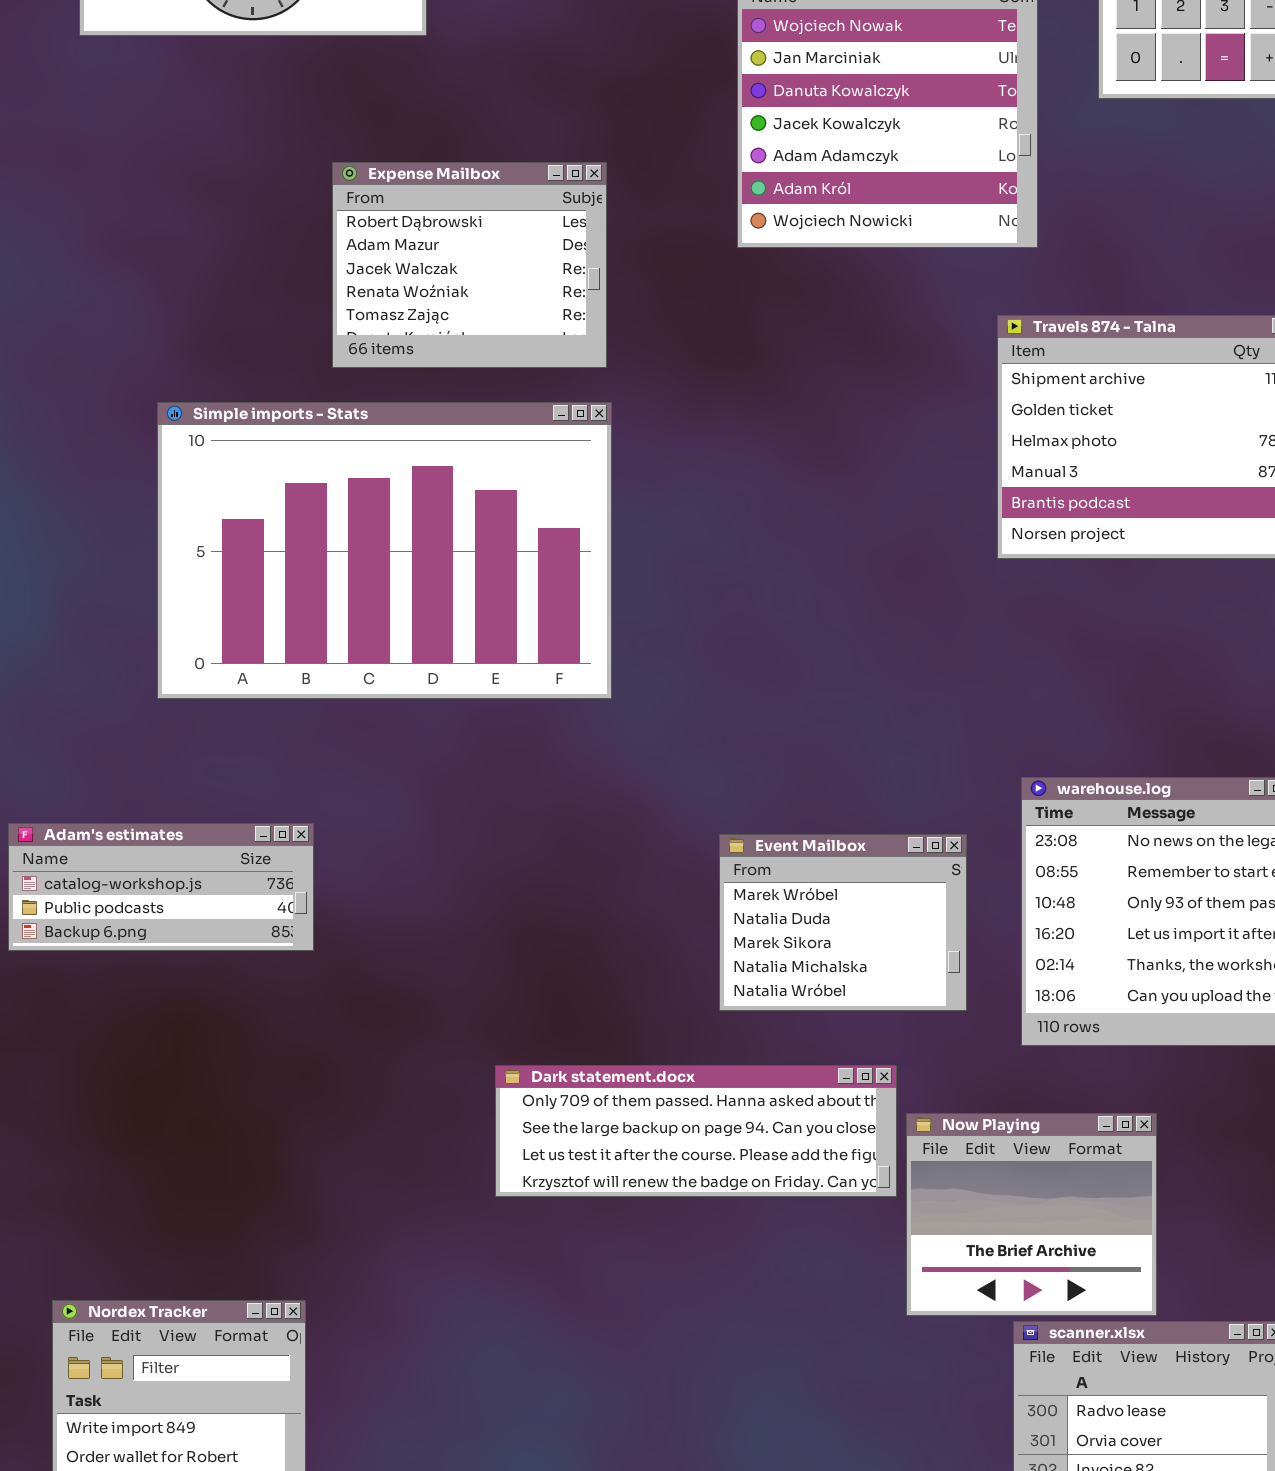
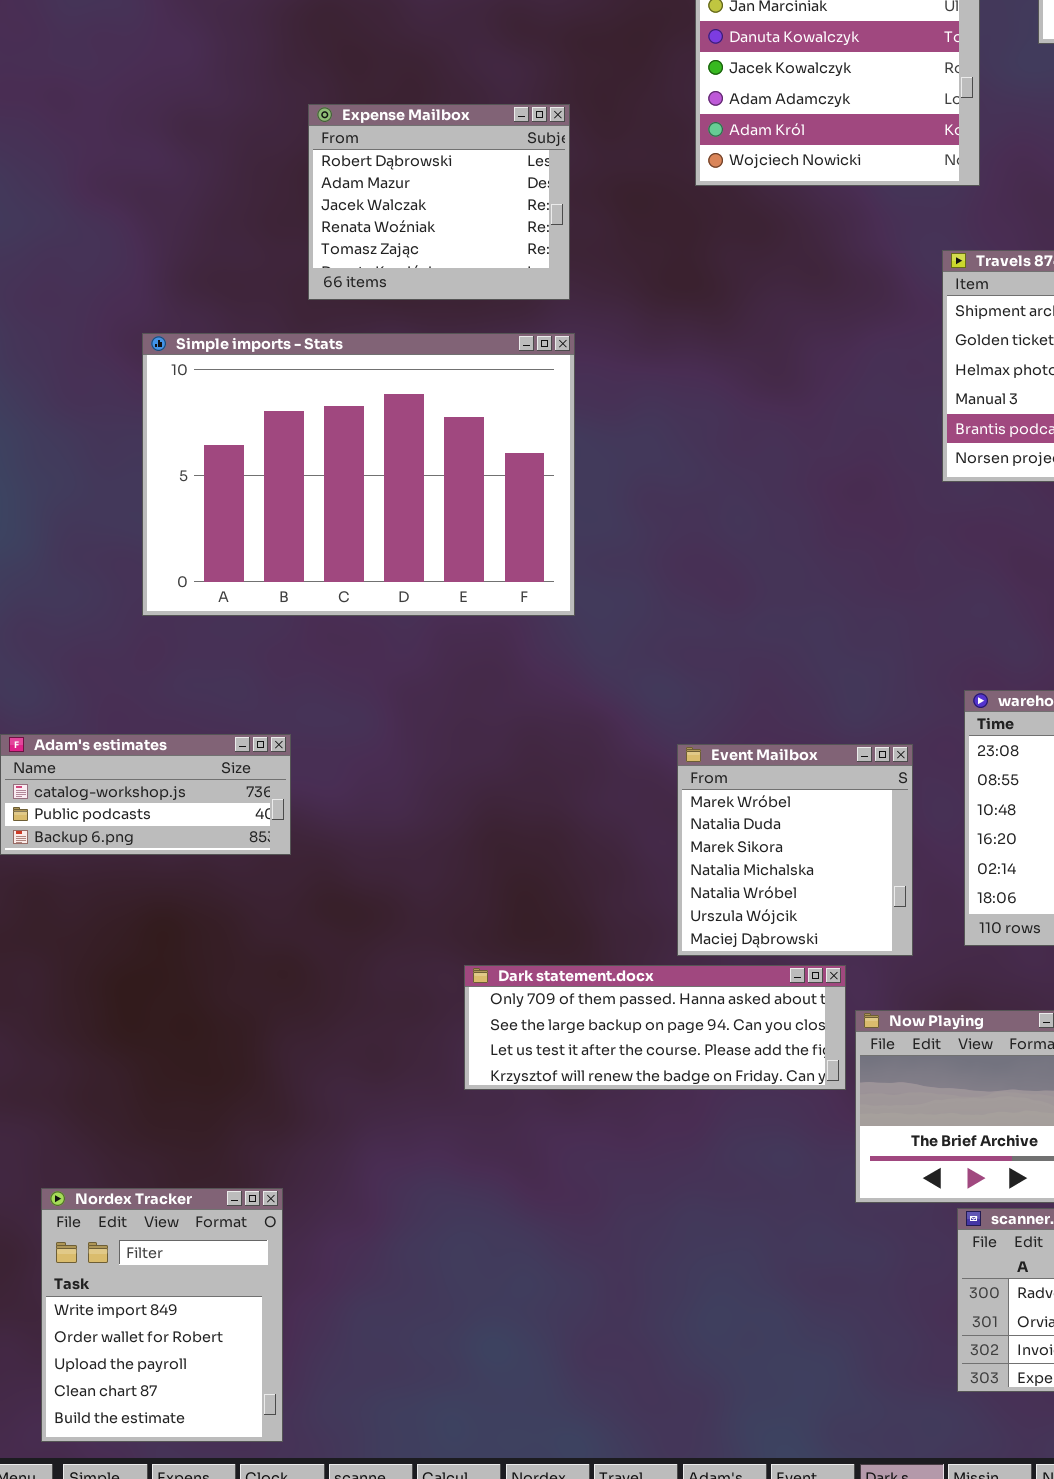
Event Mailbox: [719,834,967,1011] -> [677,744,913,956], resized

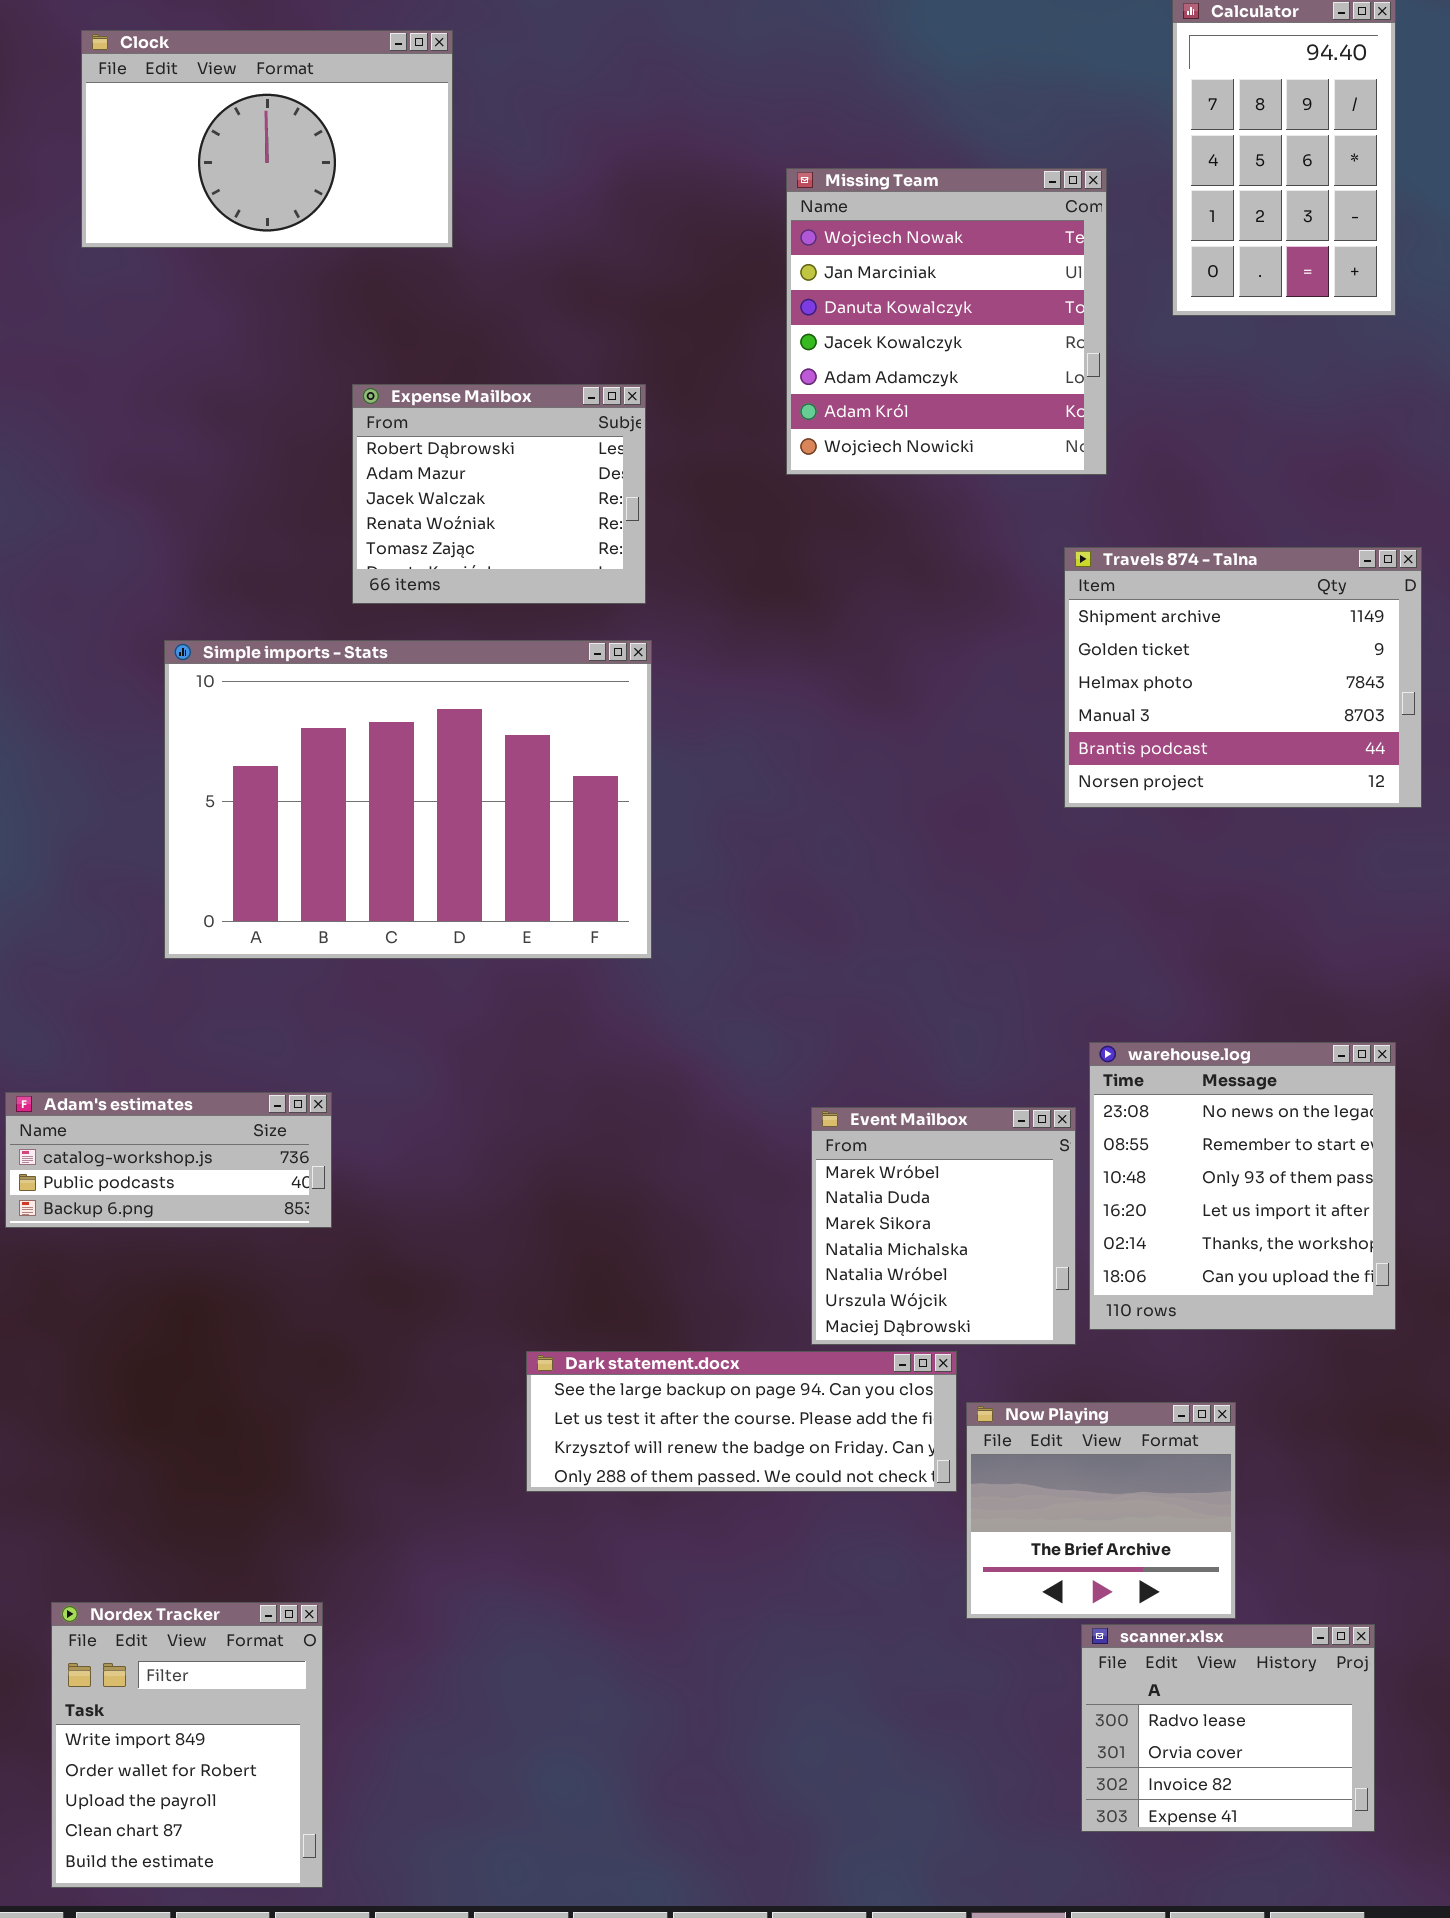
Event Mailbox: [677,744,913,956] -> [811,1107,1076,1345], moved
Dark statement.docx: [464,965,846,1090] -> [526,1351,957,1492], scrolled down 1 row

